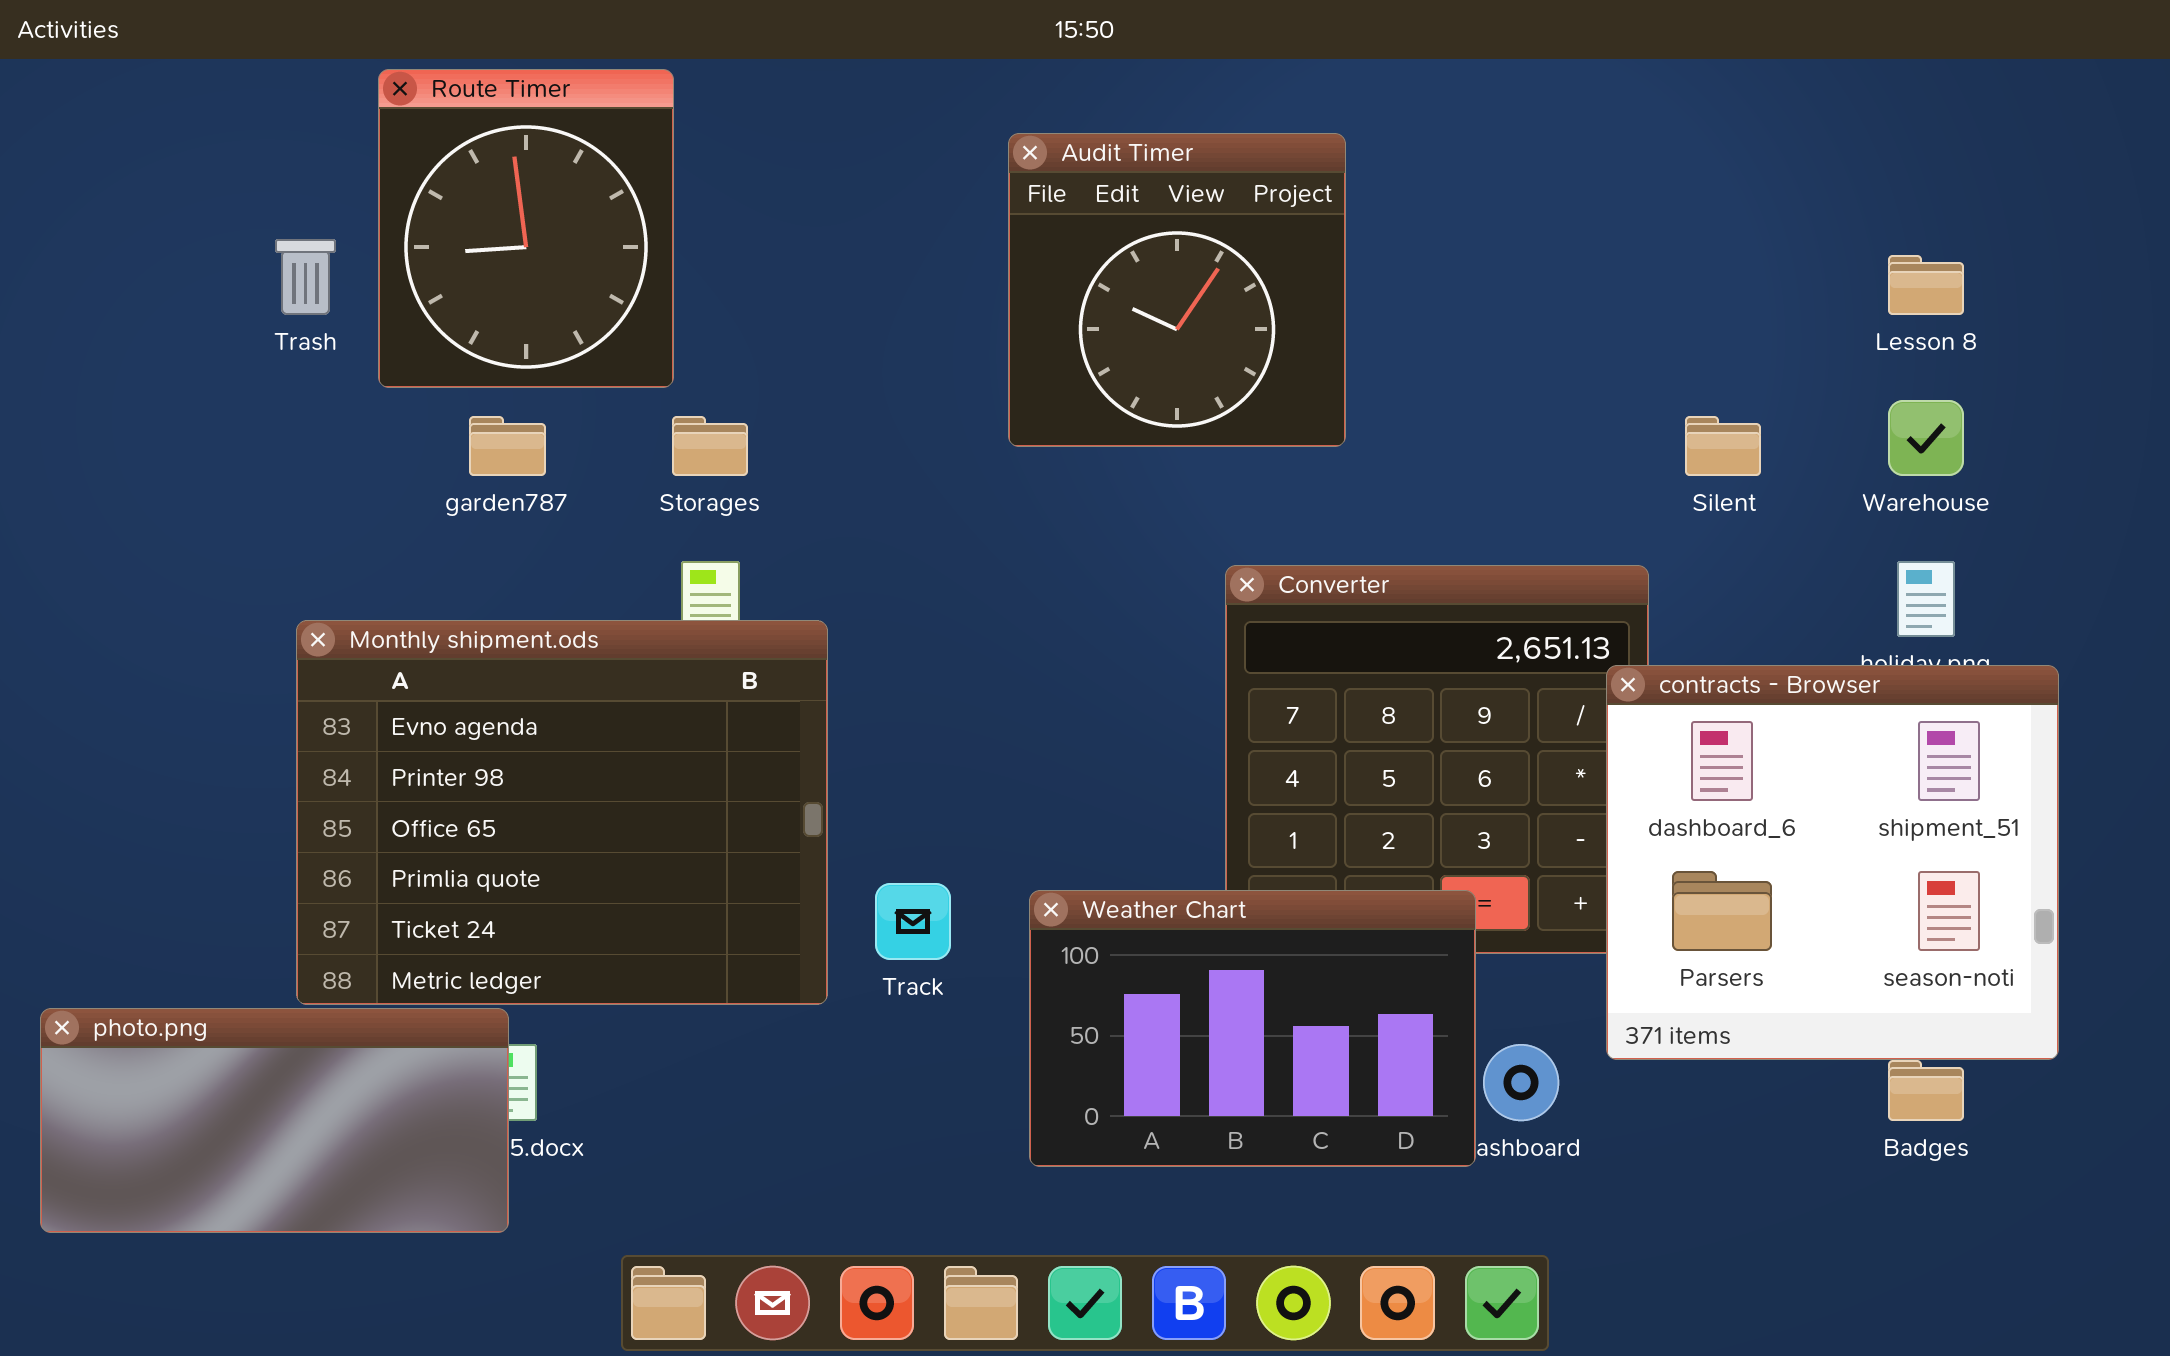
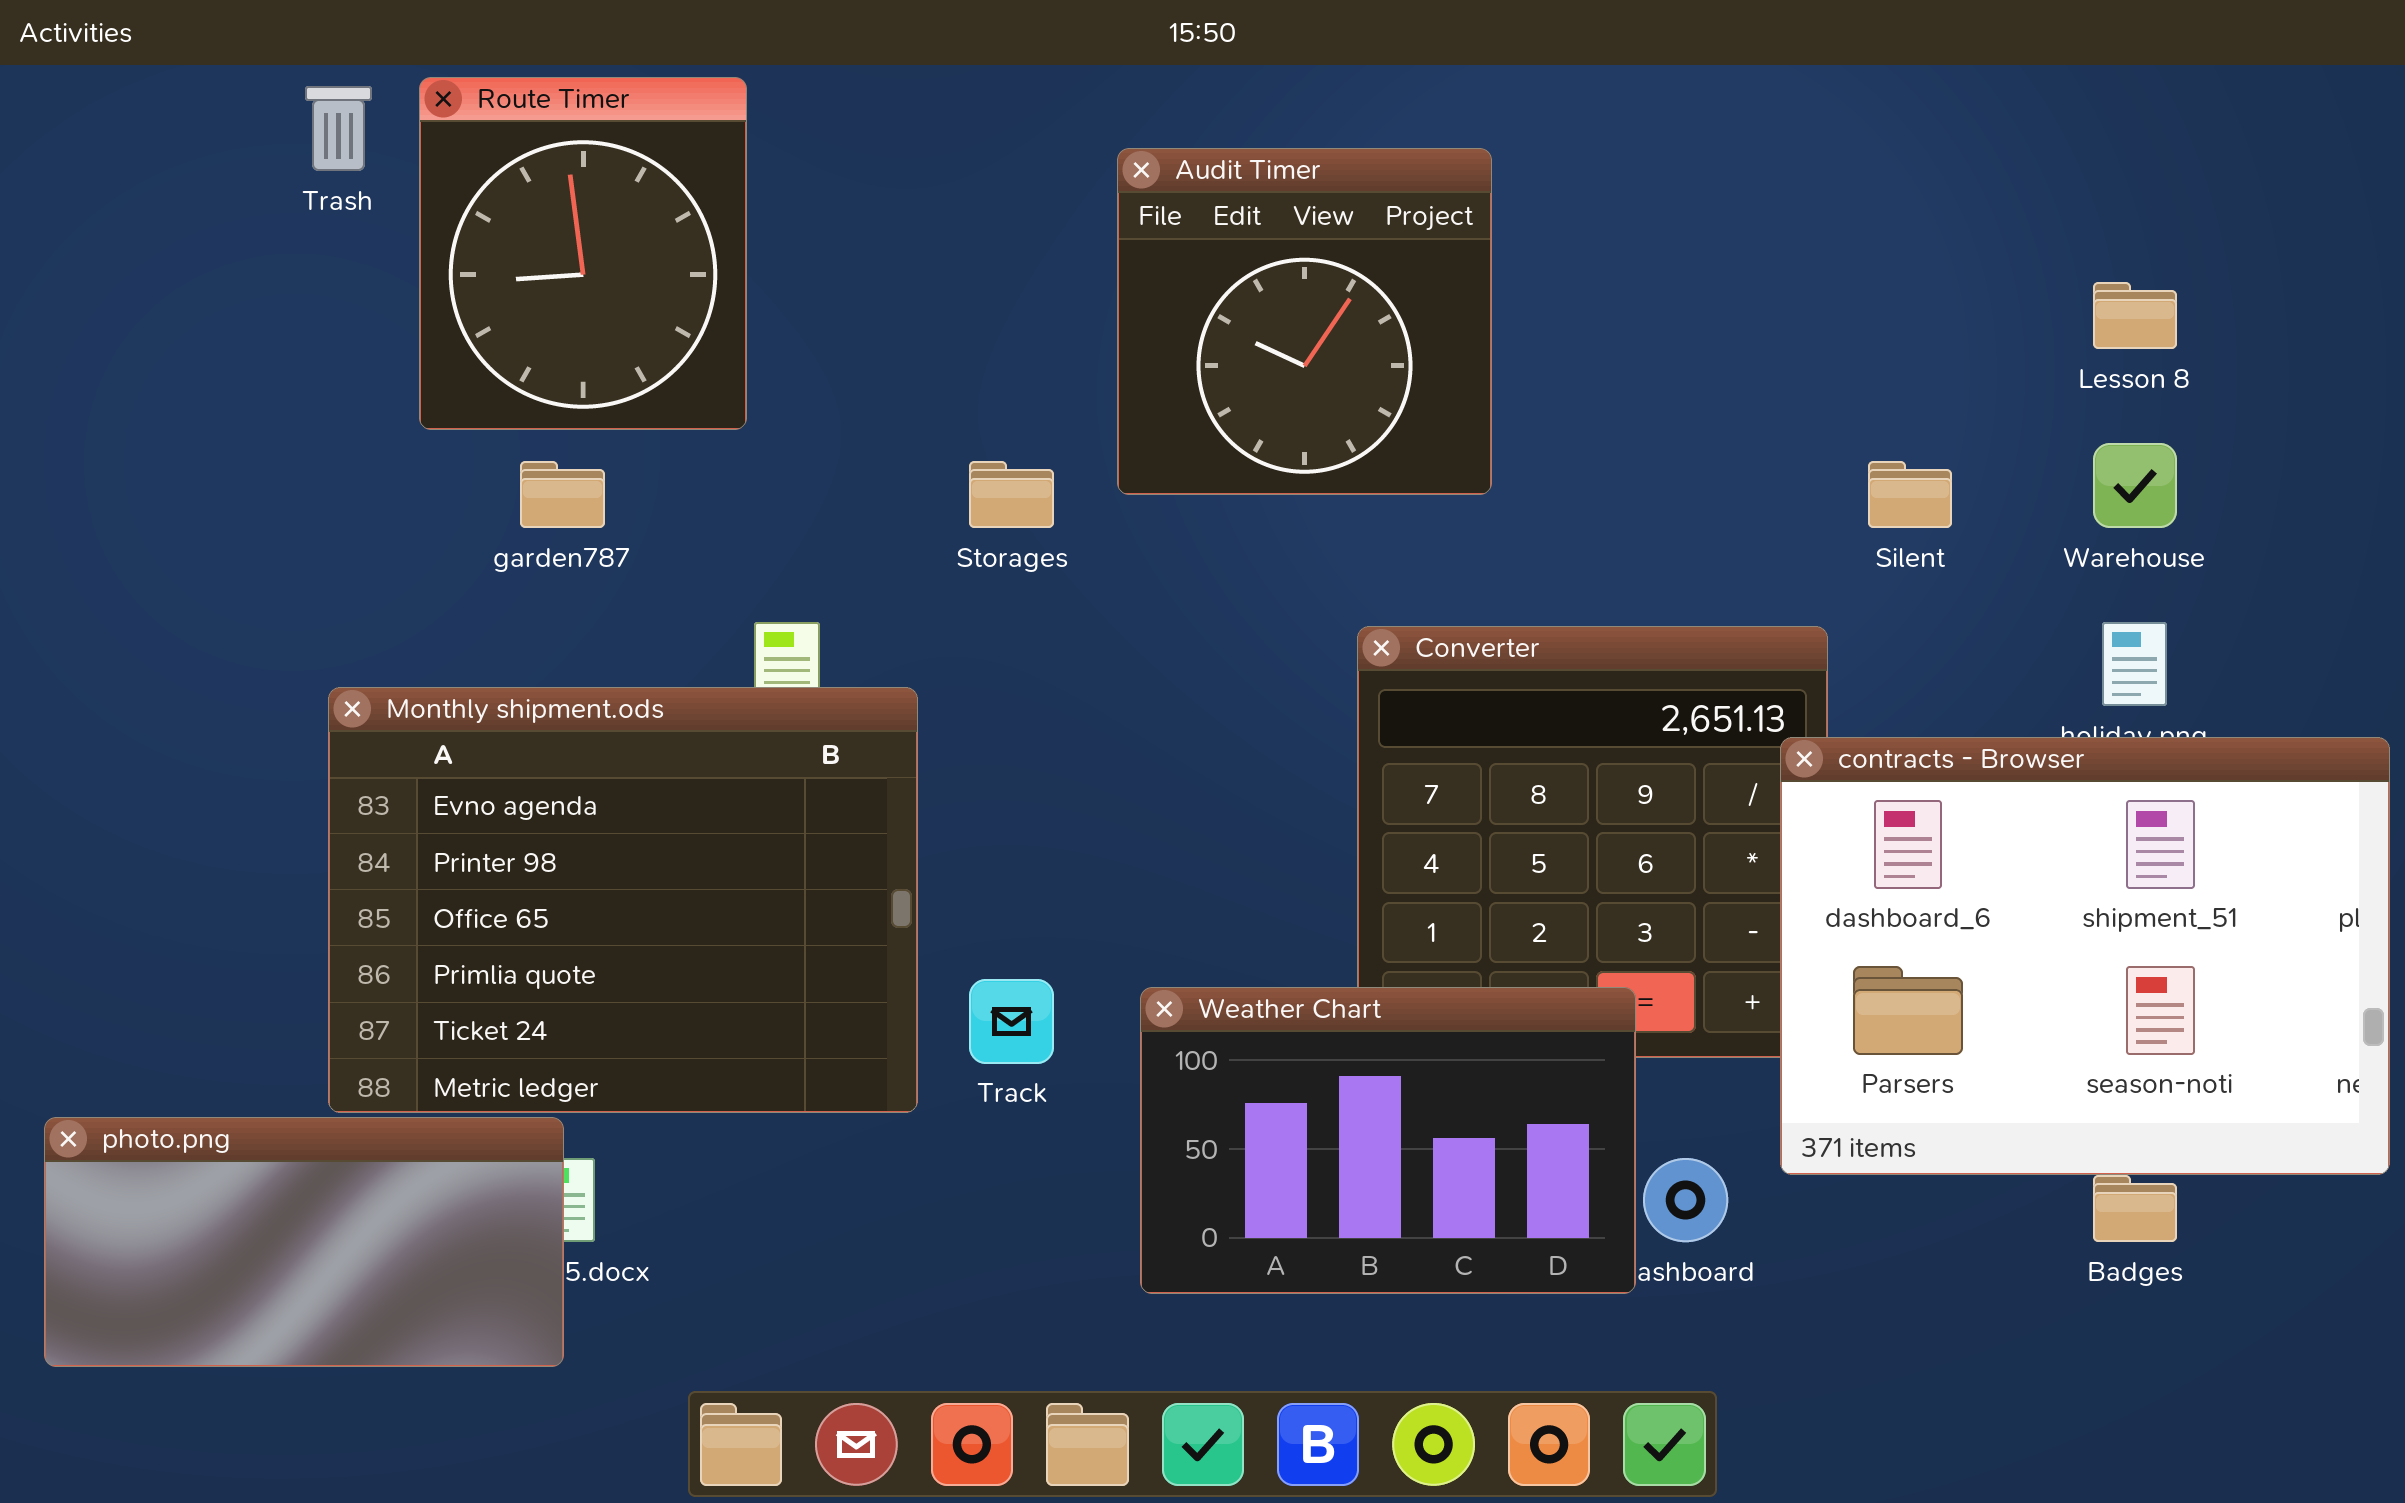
Trash: [275,239,336,315] -> [305,86,372,171], moved
Storages: [672,416,748,476] -> [969,461,1054,528], moved
contracts - Browser: [1606,665,2059,1060] -> [1780,737,2390,1175], resized

